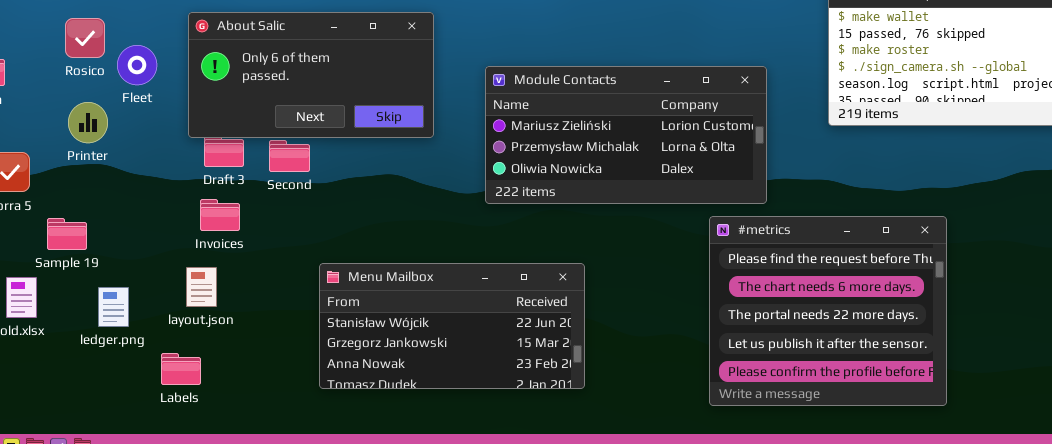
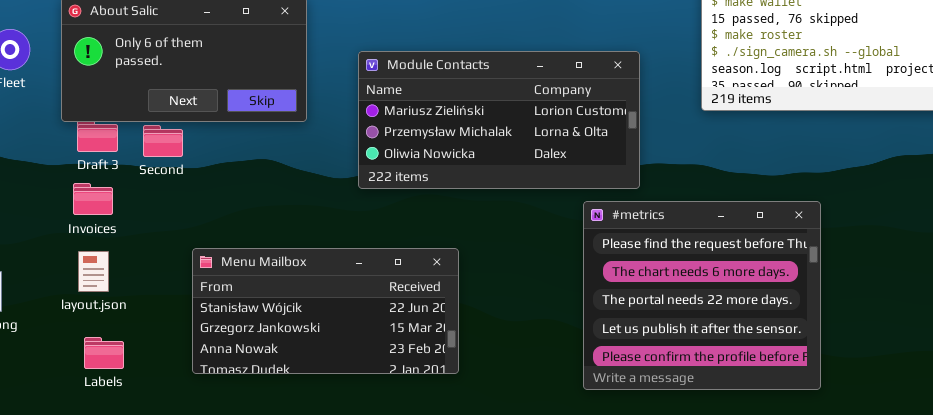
layout.json: [186,267,217,307] -> [78,251,109,292], moved
Labels: [161,353,201,385] -> [84,337,124,369], moved

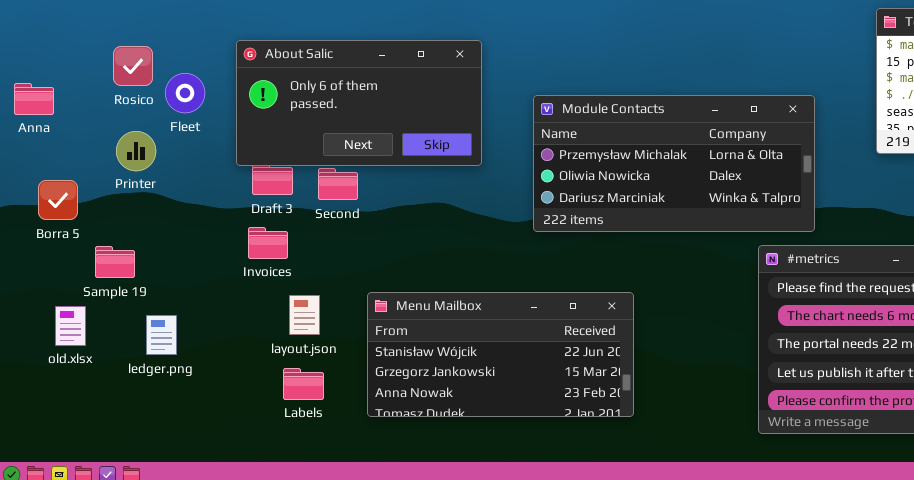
Module Contacts: [358,51,640,189] -> [533,95,815,232], scrolled down 1 row
layout.json: [78,251,109,292] -> [289,295,320,335], moved
Labels: [84,337,124,369] -> [283,368,324,400], moved

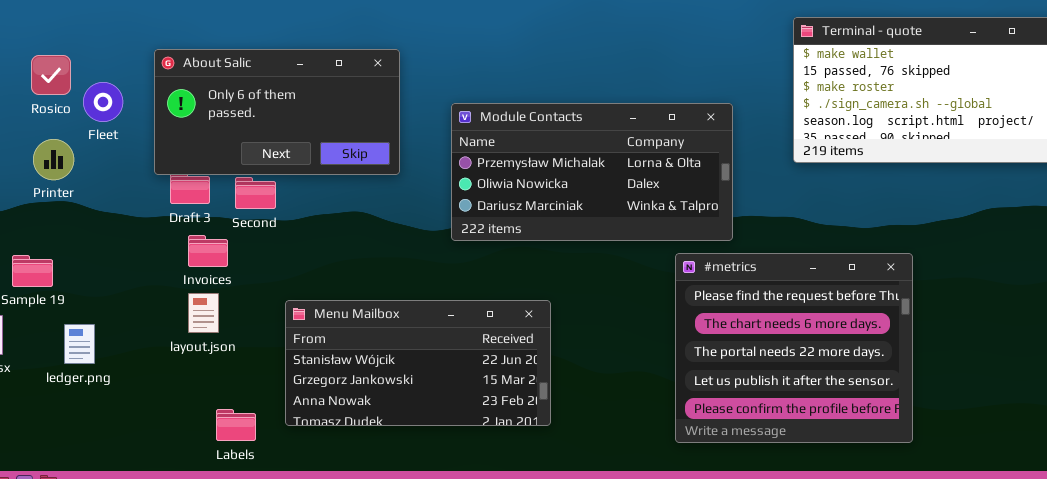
Invoices: [248,227,288,259] -> [188,235,228,267], moved
layout.json: [289,295,320,335] -> [188,293,219,333], moved
Labels: [283,368,324,400] -> [216,409,256,441], moved

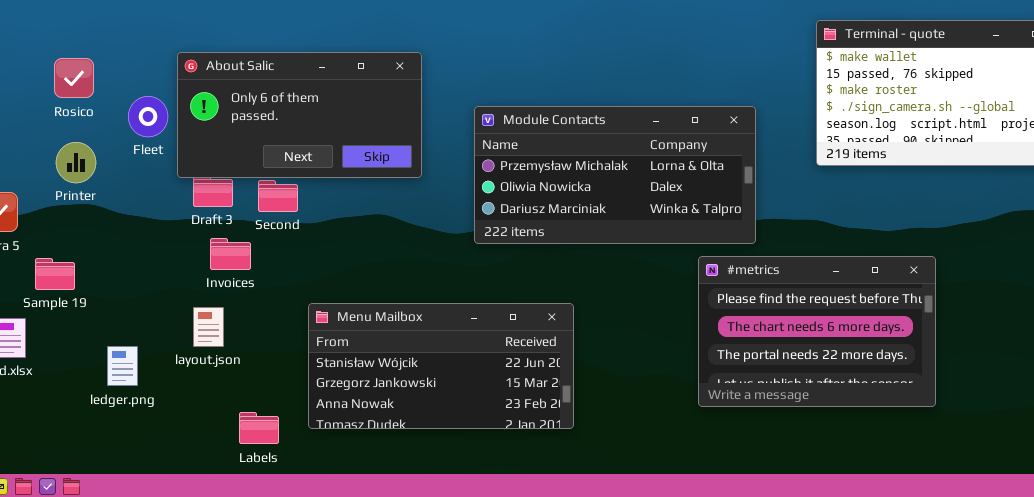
Fleet: [83,82,123,122] -> [128,96,168,137], moved
#metrics: [675,253,913,443] -> [698,256,936,407], resized
layout.json: [188,293,219,333] -> [193,307,224,347], moved
ledger.png: [64,324,95,364] -> [107,346,138,386], moved

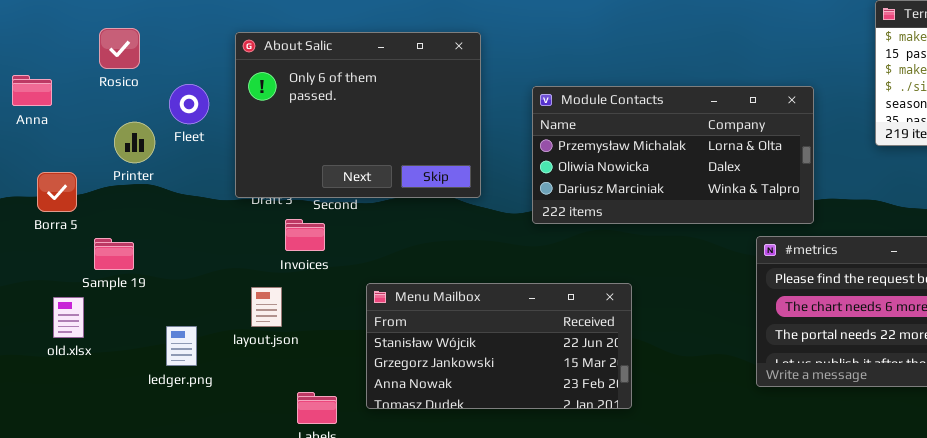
About Salic: [177,52,422,178] -> [235,32,481,198], resized
Rosico: [54,58,94,98] -> [99,28,140,69], moved
Fleet: [128,96,168,137] -> [169,84,209,124], moved
Invoices: [210,238,251,270] -> [285,219,325,251], moved

